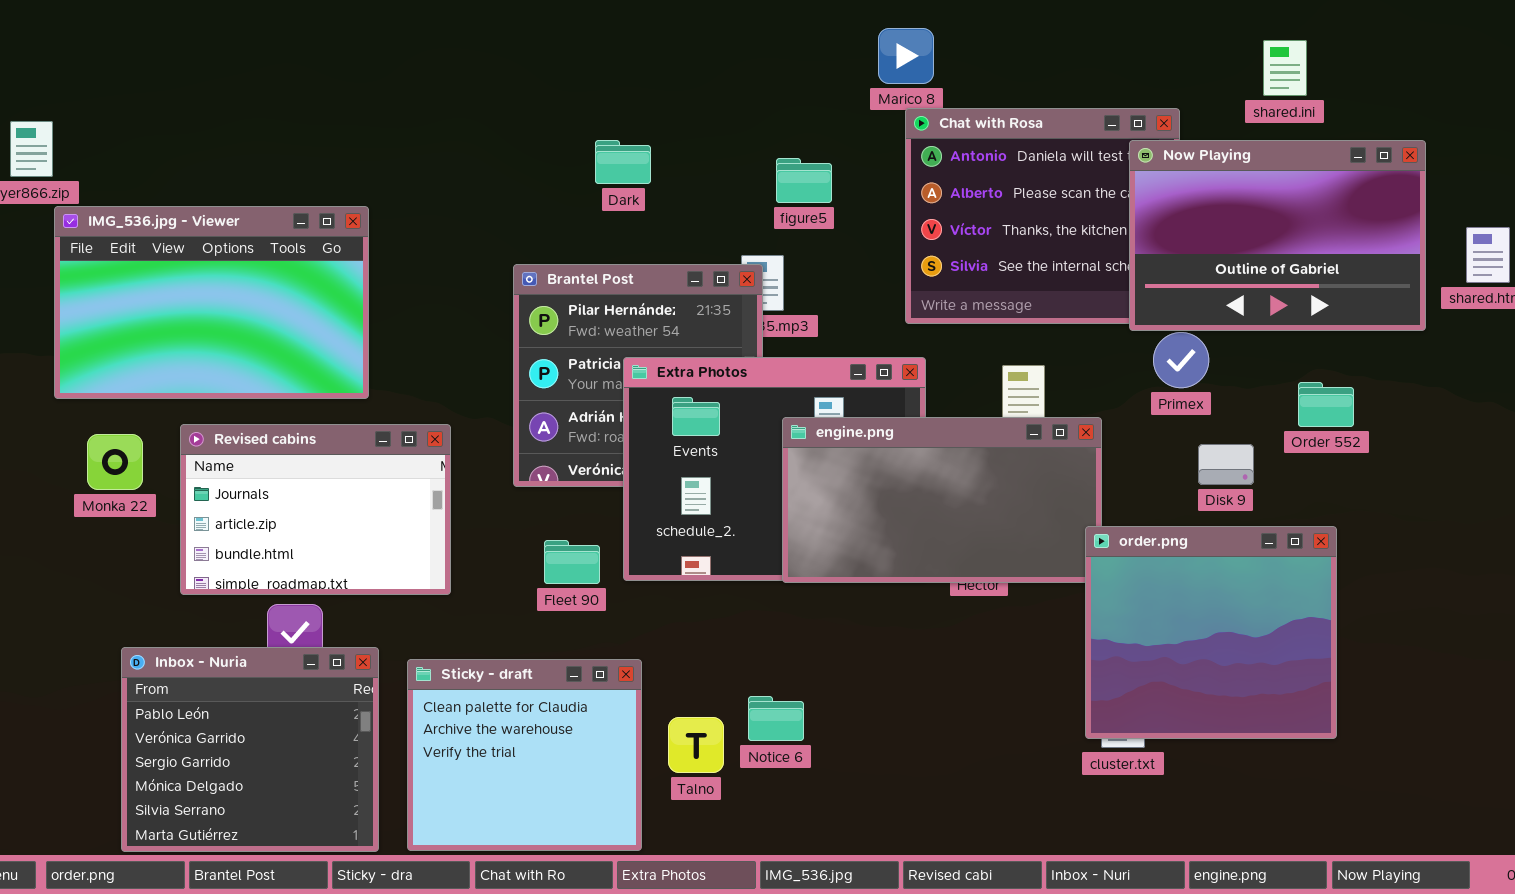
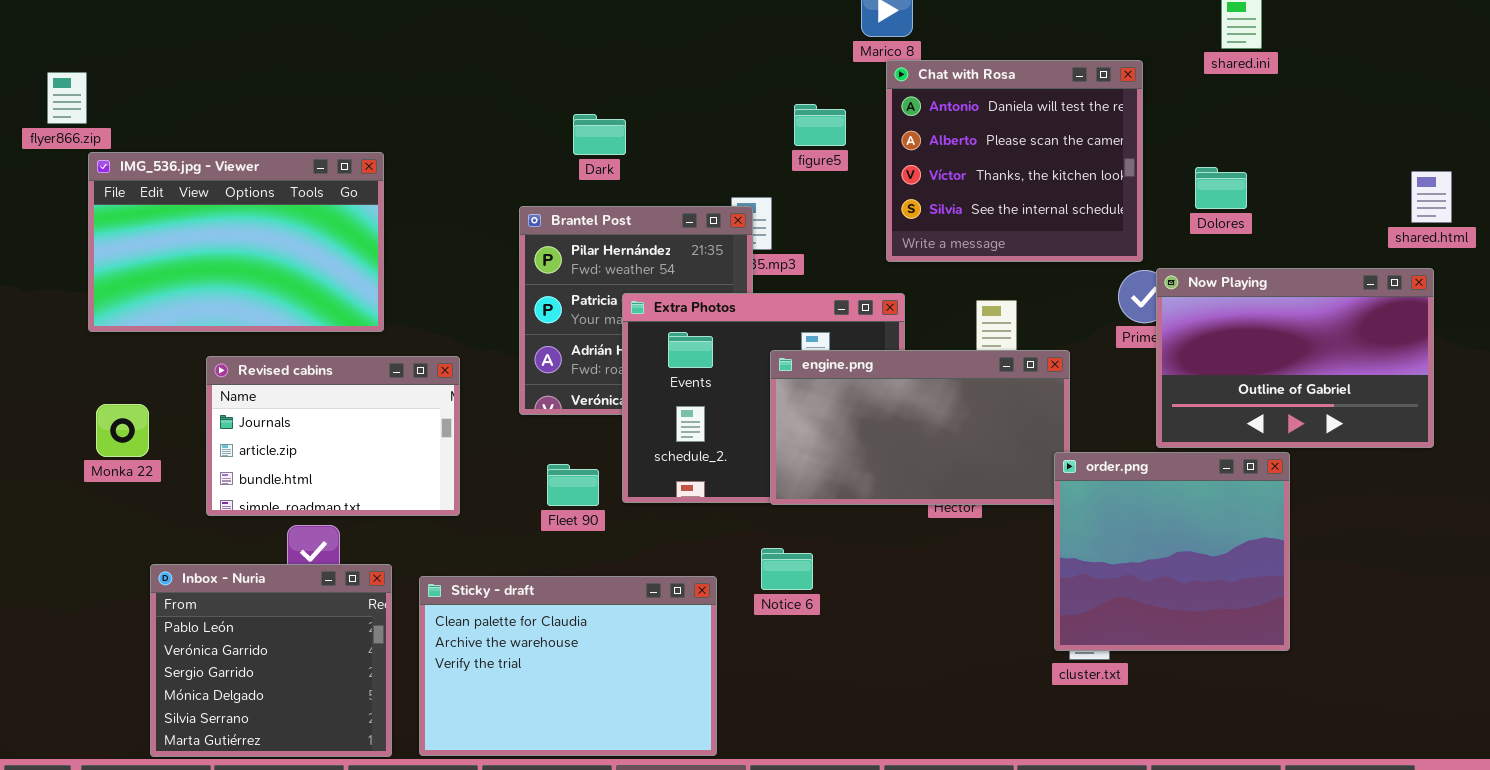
Dark: [595,140,651,184] -> [573,114,626,155], moved
Now Playing: [1129,140,1426,331] -> [1156,268,1434,448], moved
figure5: [776,158,832,203] -> [794,104,846,146], moved
Monka 22: [87,434,143,490] -> [96,404,149,457], moved
Sticky - draft: [407,659,642,851] -> [419,576,717,756], resized
Notice 6: [748,696,804,741] -> [761,548,813,590], moved

